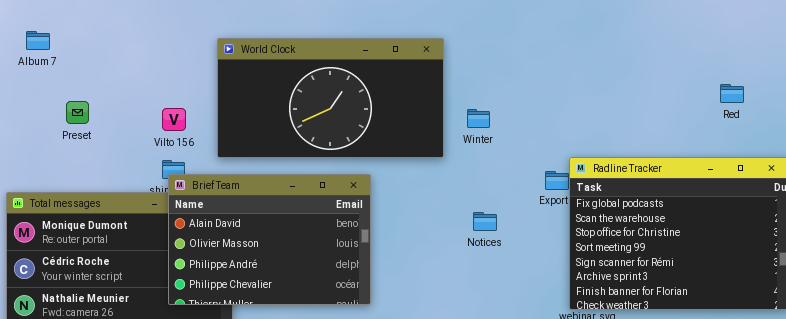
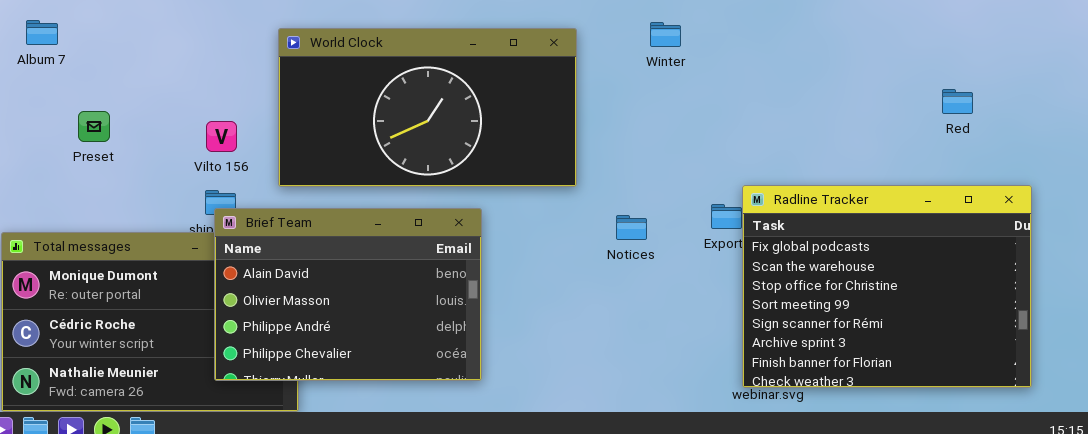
Winter: [467,109,490,128] -> [650,22,681,47], moved
Notices: [473,212,497,231] -> [616,215,647,240], moved

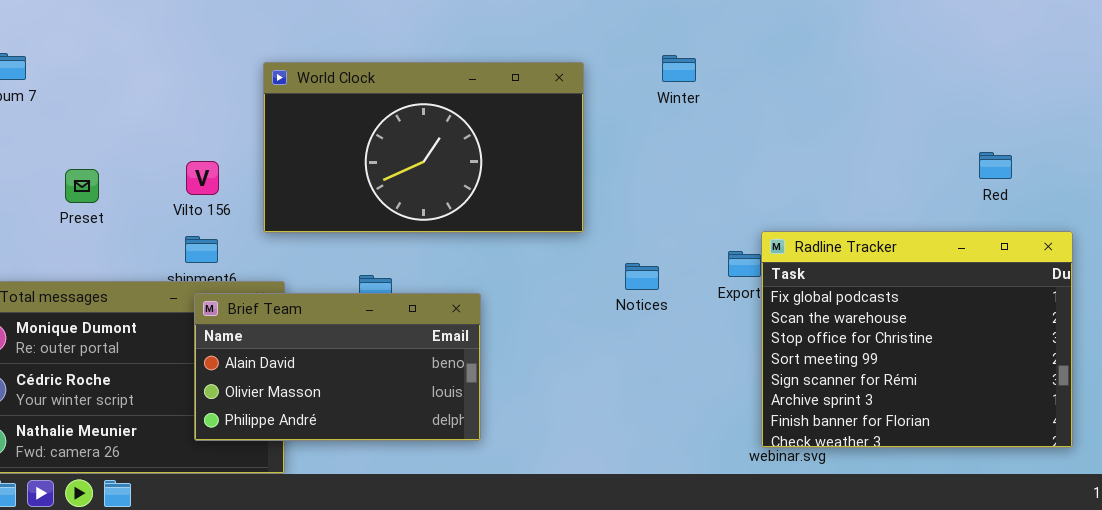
Red: [942,89,973,114] -> [979,152,1012,179], moved
Preset: [78,111,110,142] -> [65,169,99,203], moved
Brief Team: [214,208,482,381] -> [194,293,481,441], resized

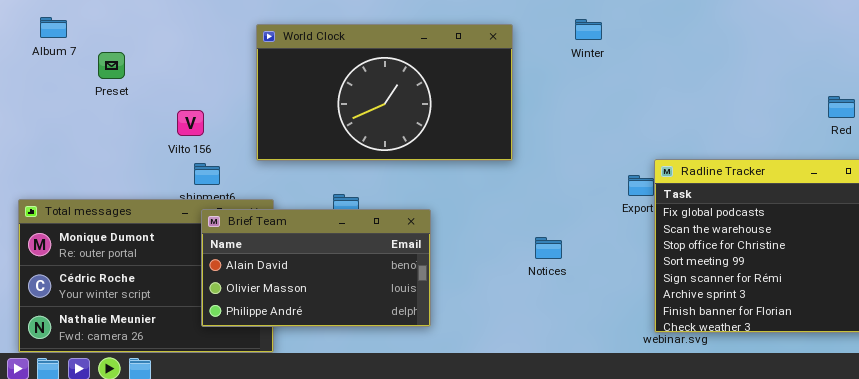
Vilto 156: [186,161,219,195] -> [177,110,204,136], moved
Preset: [65,169,99,203] -> [98,52,125,79], moved
Notices: [625,263,659,290] -> [535,237,562,259], moved

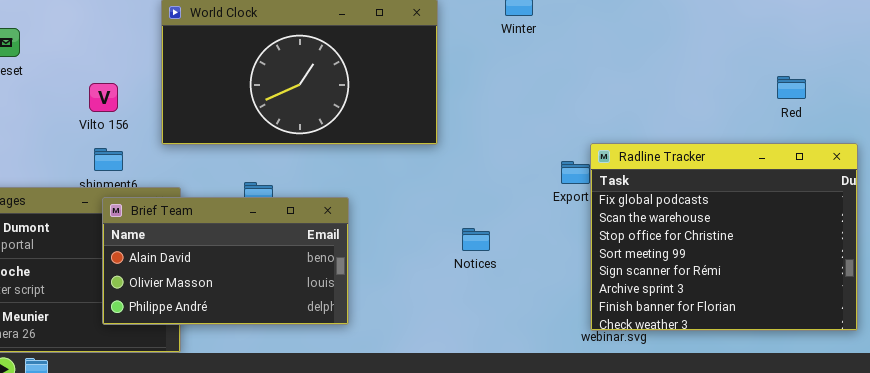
Vilto 156: [177,110,204,136] -> [89,83,118,112], moved

